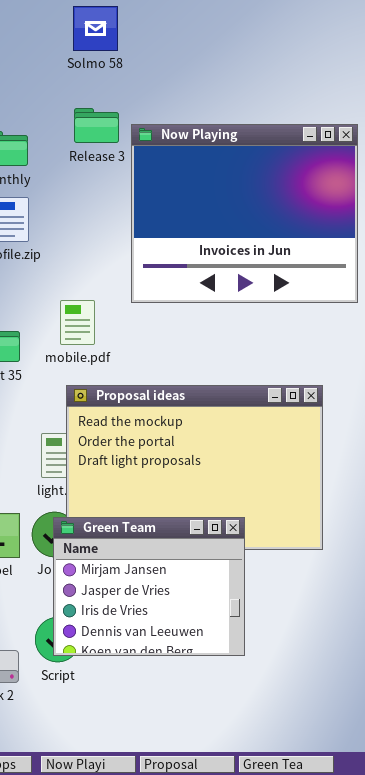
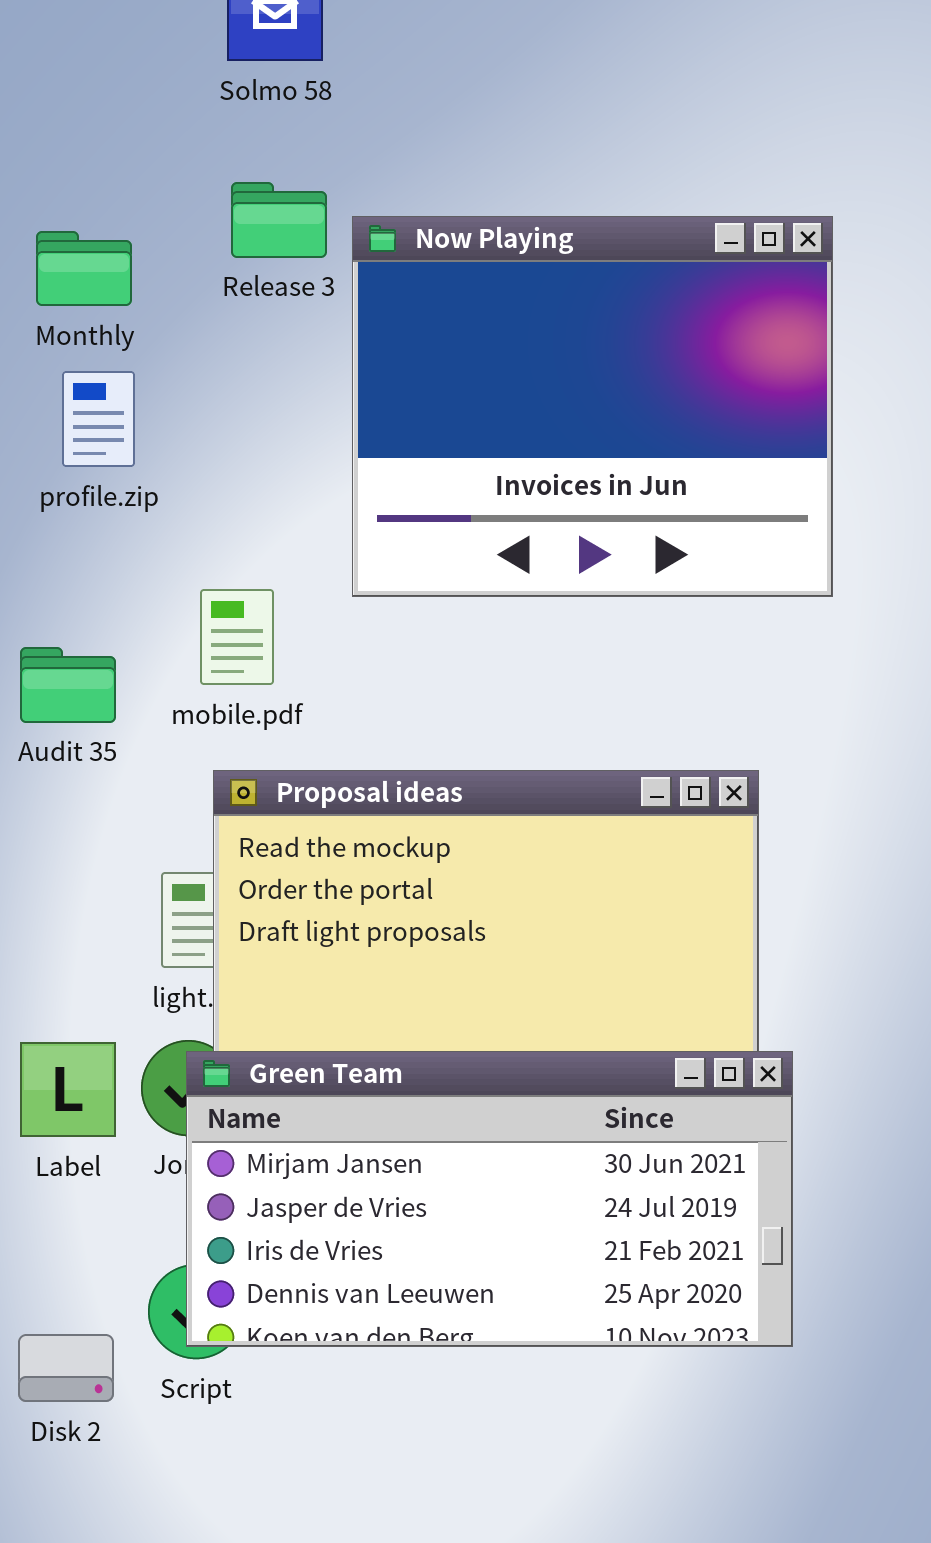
Green Team: [53,517,245,656] -> [186,1051,793,1347], resized

